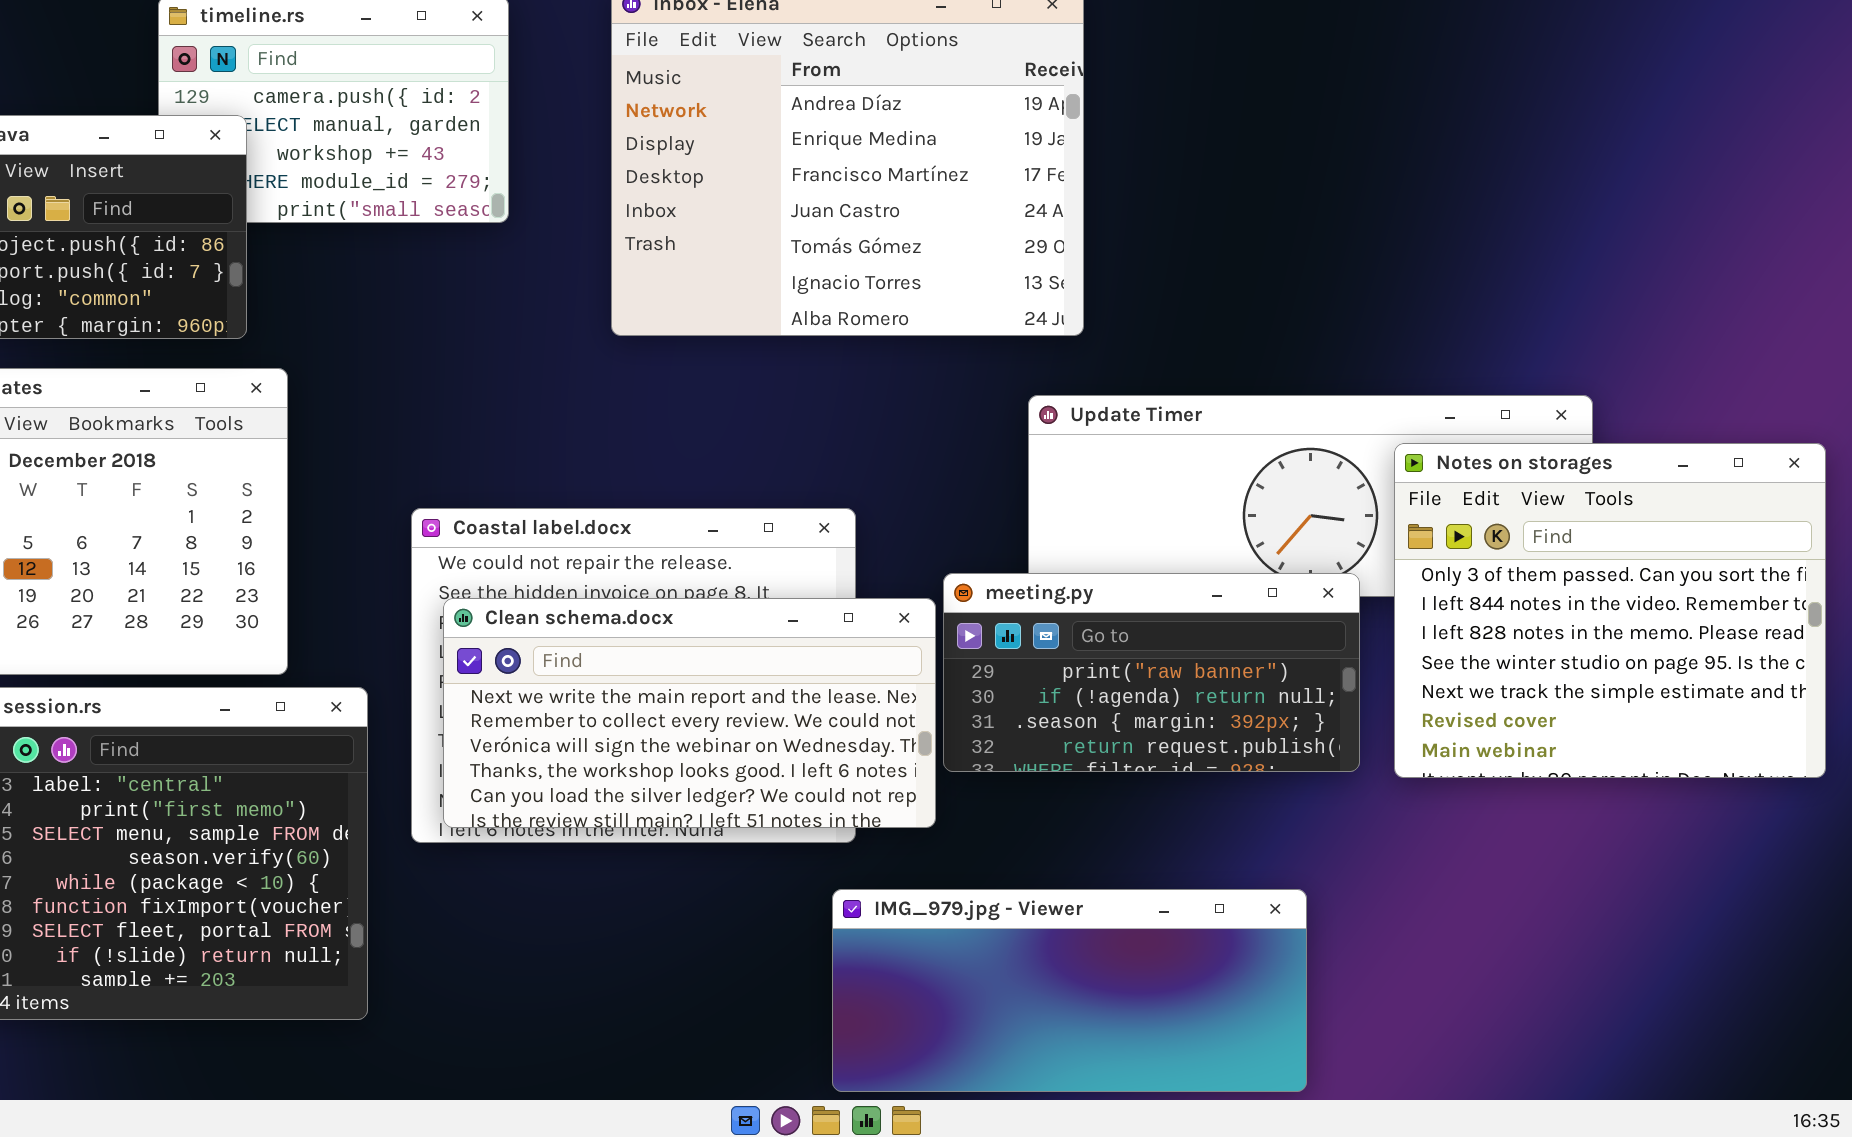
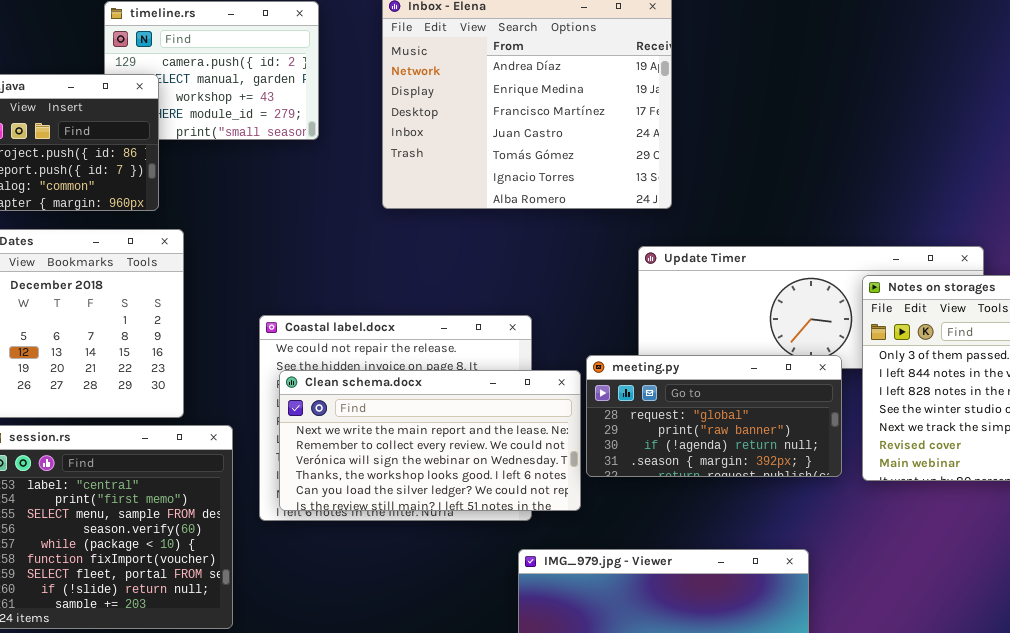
meeting.py: [943,573,1360,772] -> [586,355,842,477], scrolled up 1 row

